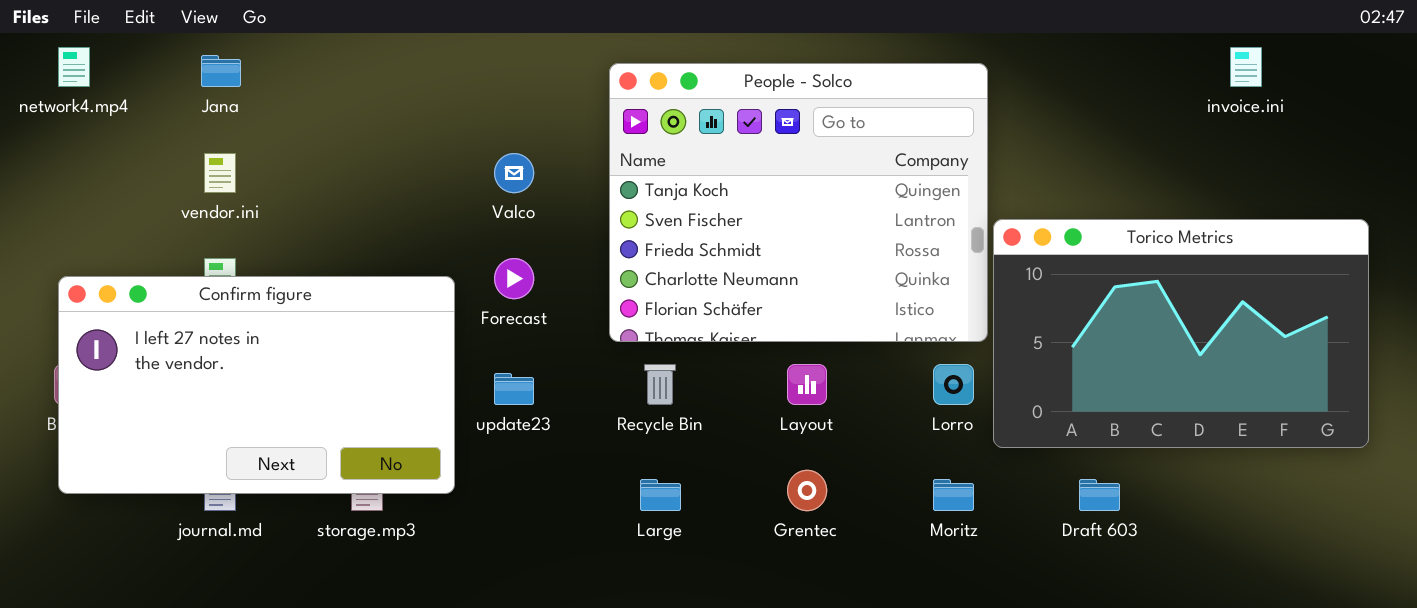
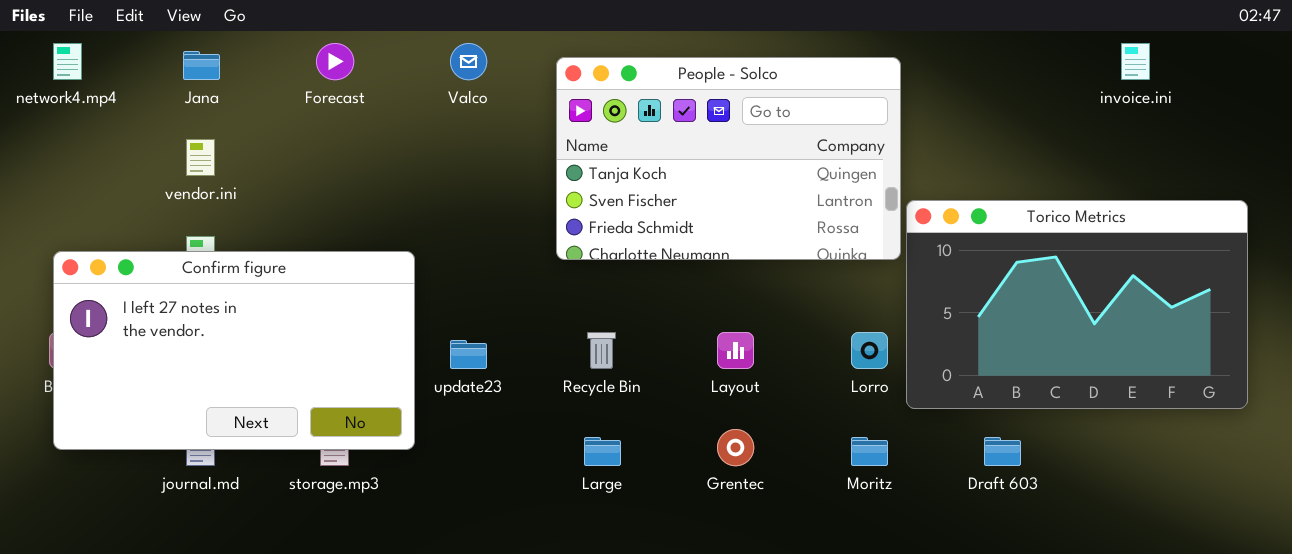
People - Solco: [609,63,988,342] -> [556,57,901,260], resized
Valco: [494,153,534,193] -> [450,43,487,80], moved
Forecast: [494,258,534,299] -> [316,43,354,80], moved

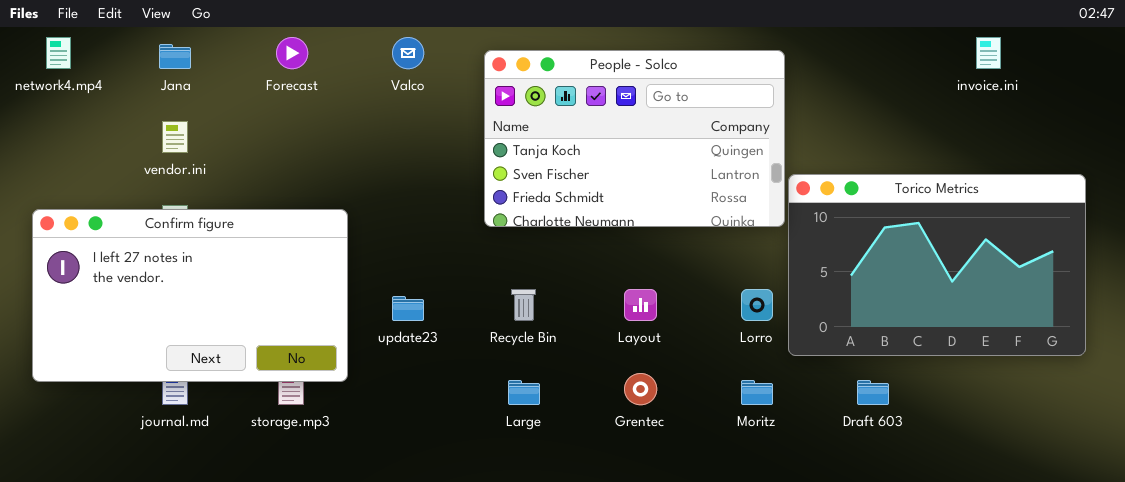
Confirm figure: [53,251,415,450] -> [32,209,348,382], moved

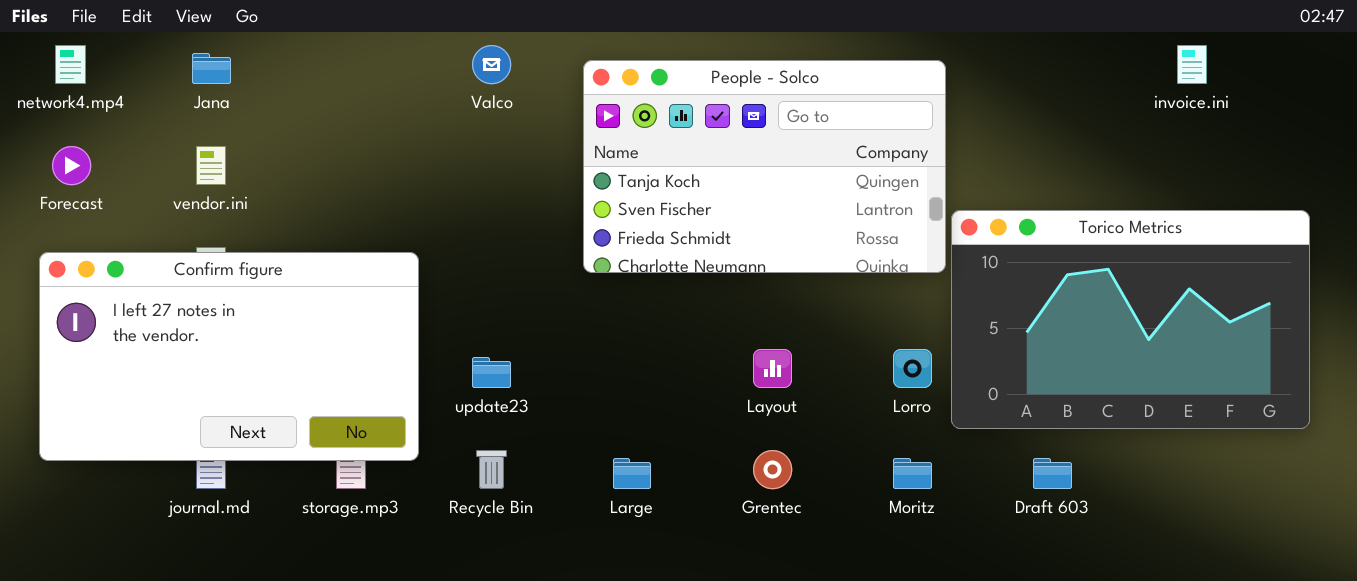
Forecast: [276,37,308,69] -> [52,146,91,185], moved
Recycle Bin: [511,289,536,321] -> [476,450,507,489], moved

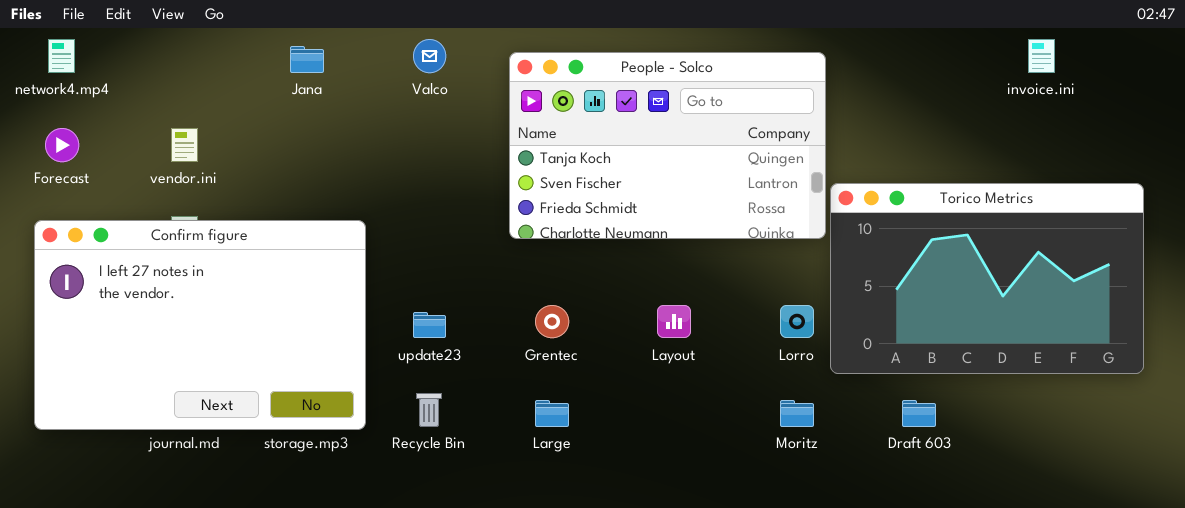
Jana: [192,53,231,84] -> [290,46,324,73], moved
Confirm figure: [39,252,419,461] -> [34,220,366,430], resized
Grentec: [753,450,792,489] -> [535,305,569,338], moved

